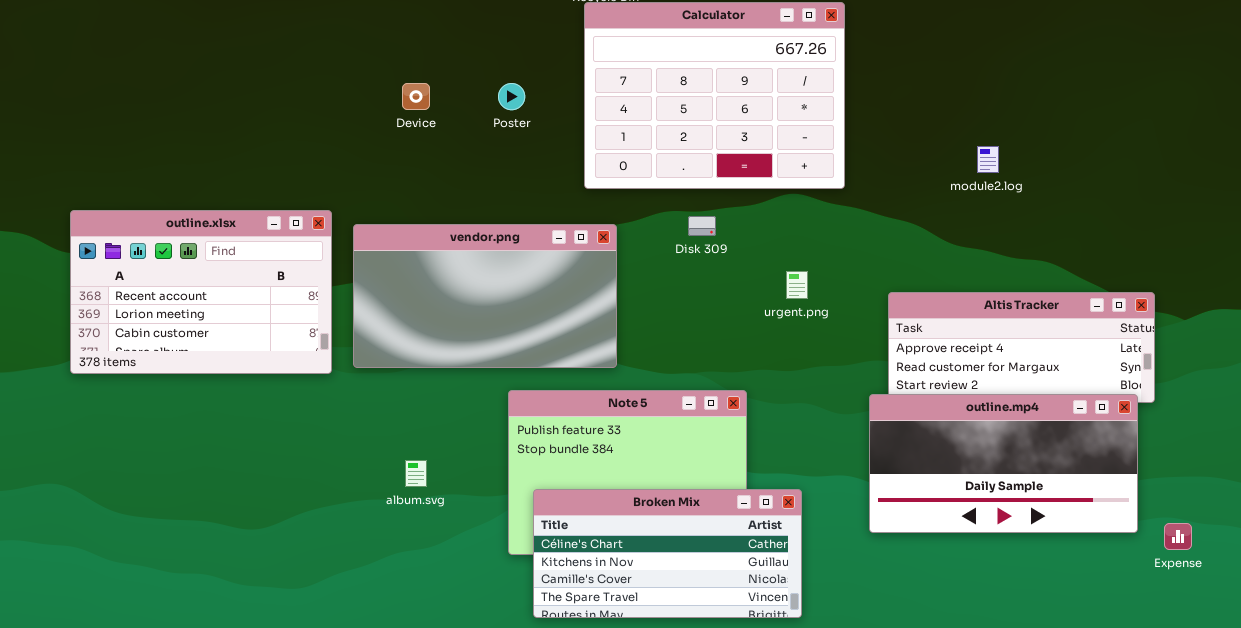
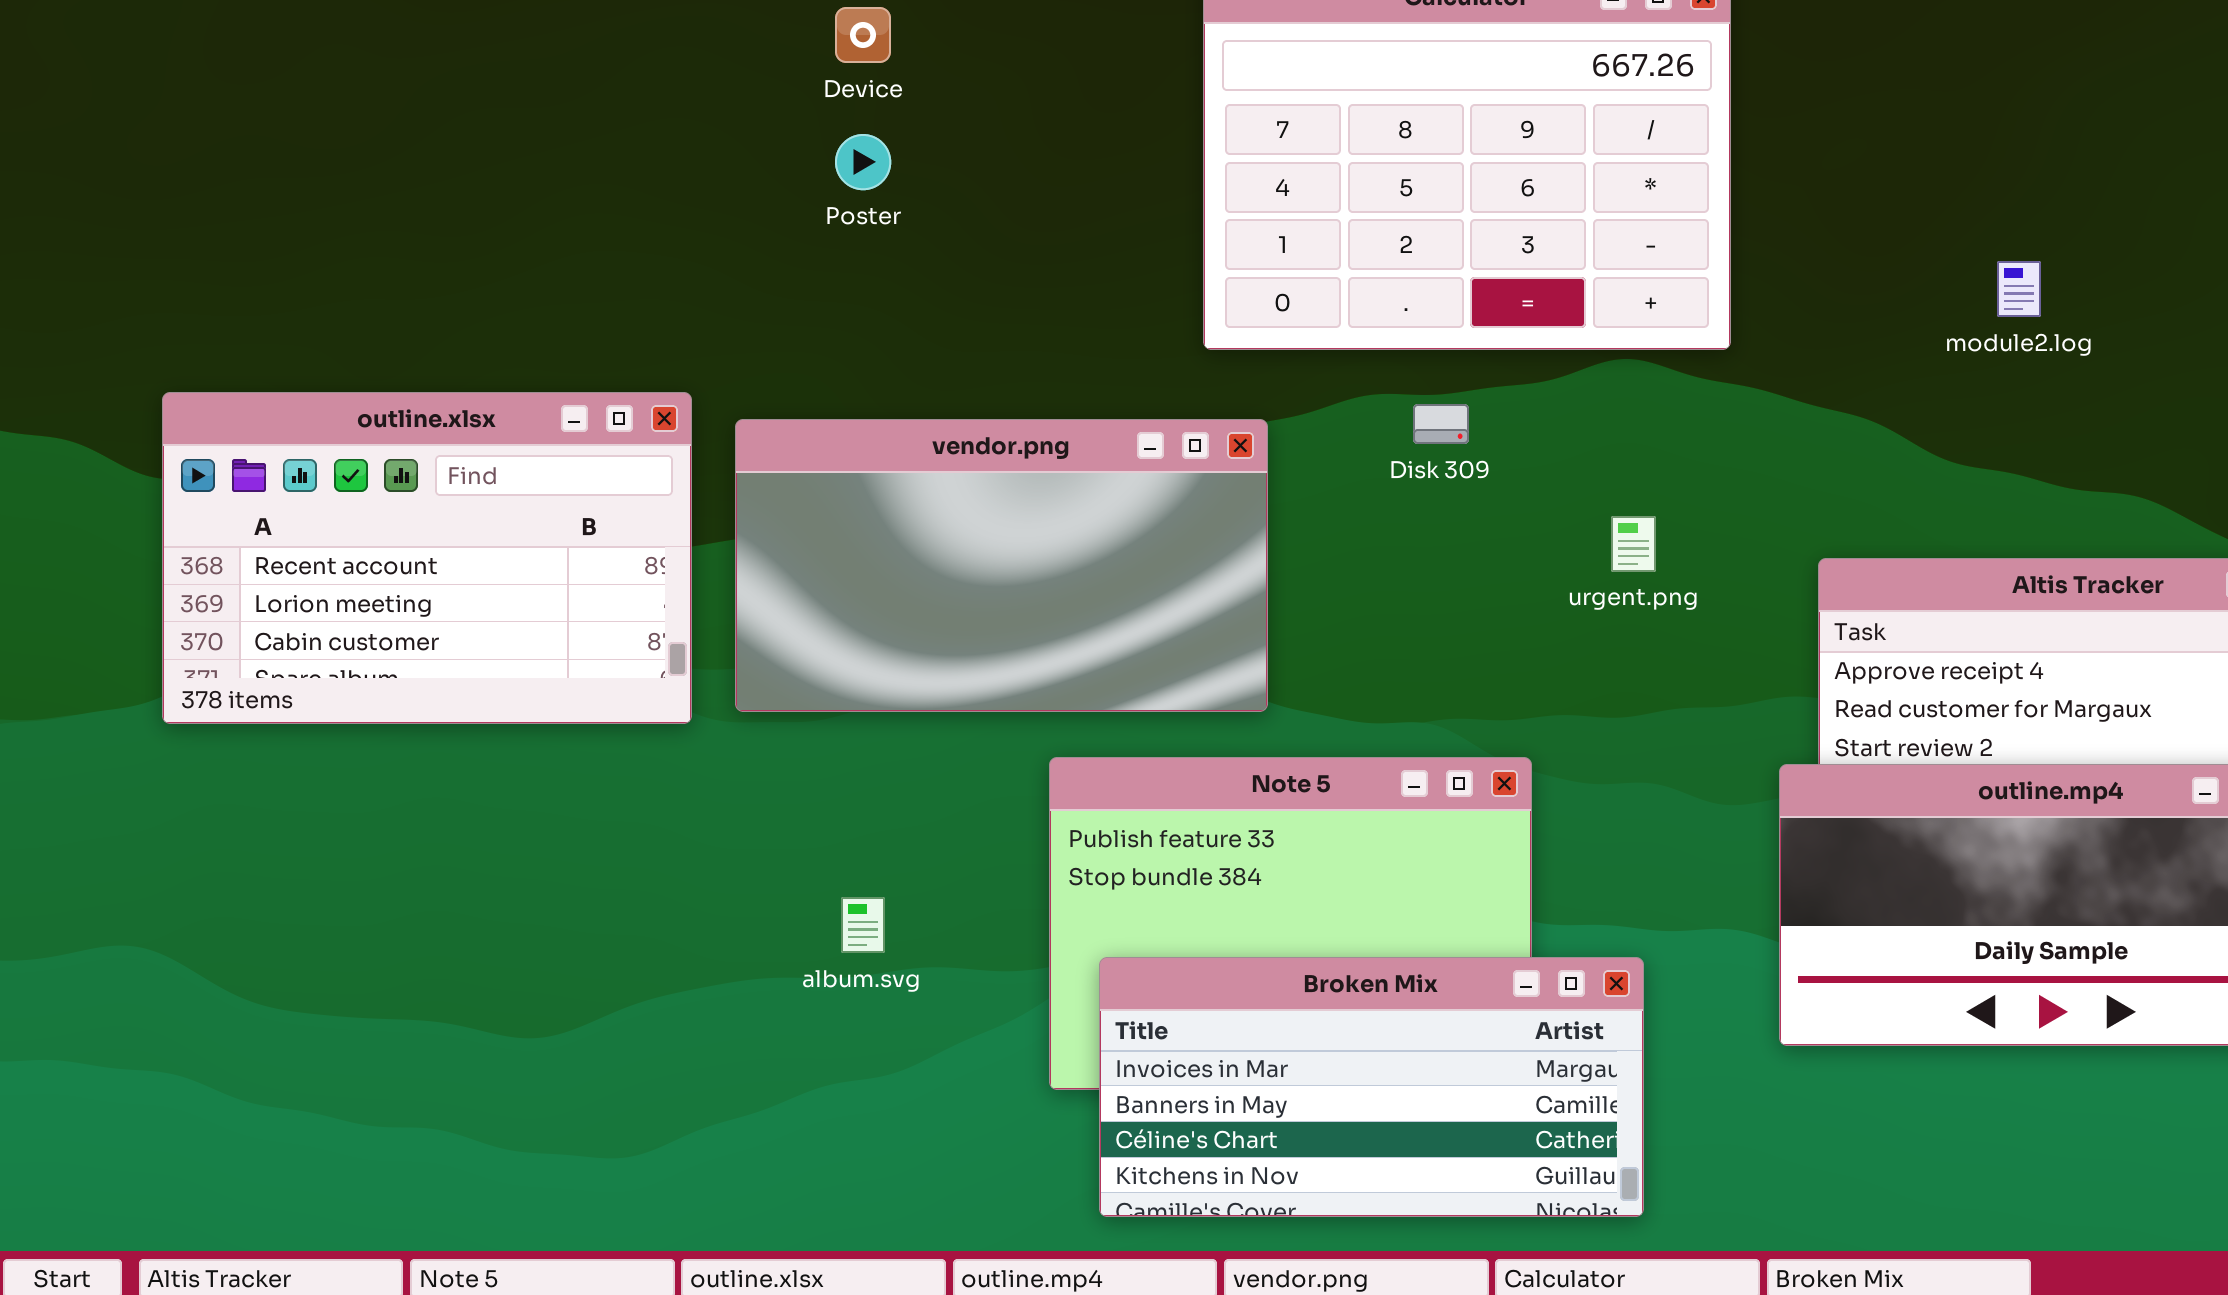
Device: [402,83,430,110] -> [835,7,891,63], moved
Poster: [498,83,525,110] -> [835,134,891,190], moved
Broken Mix: [533,489,802,618] -> [1099,957,1644,1217], scrolled up 2 rows

